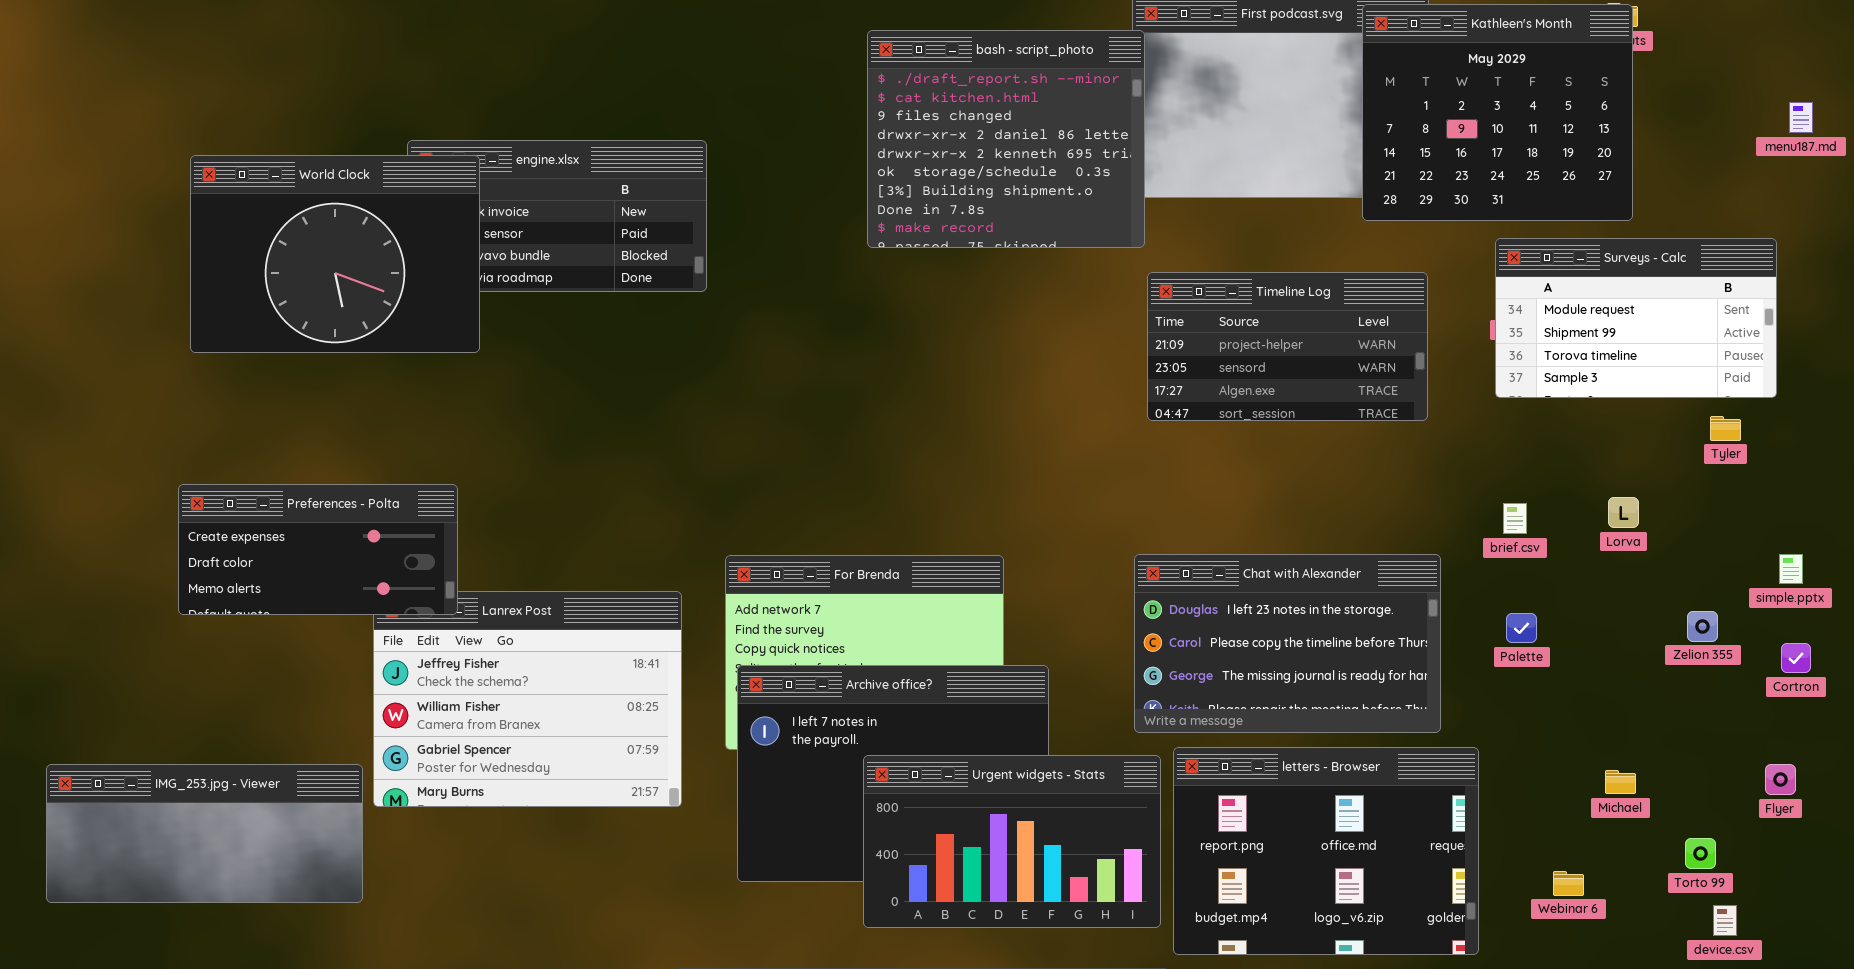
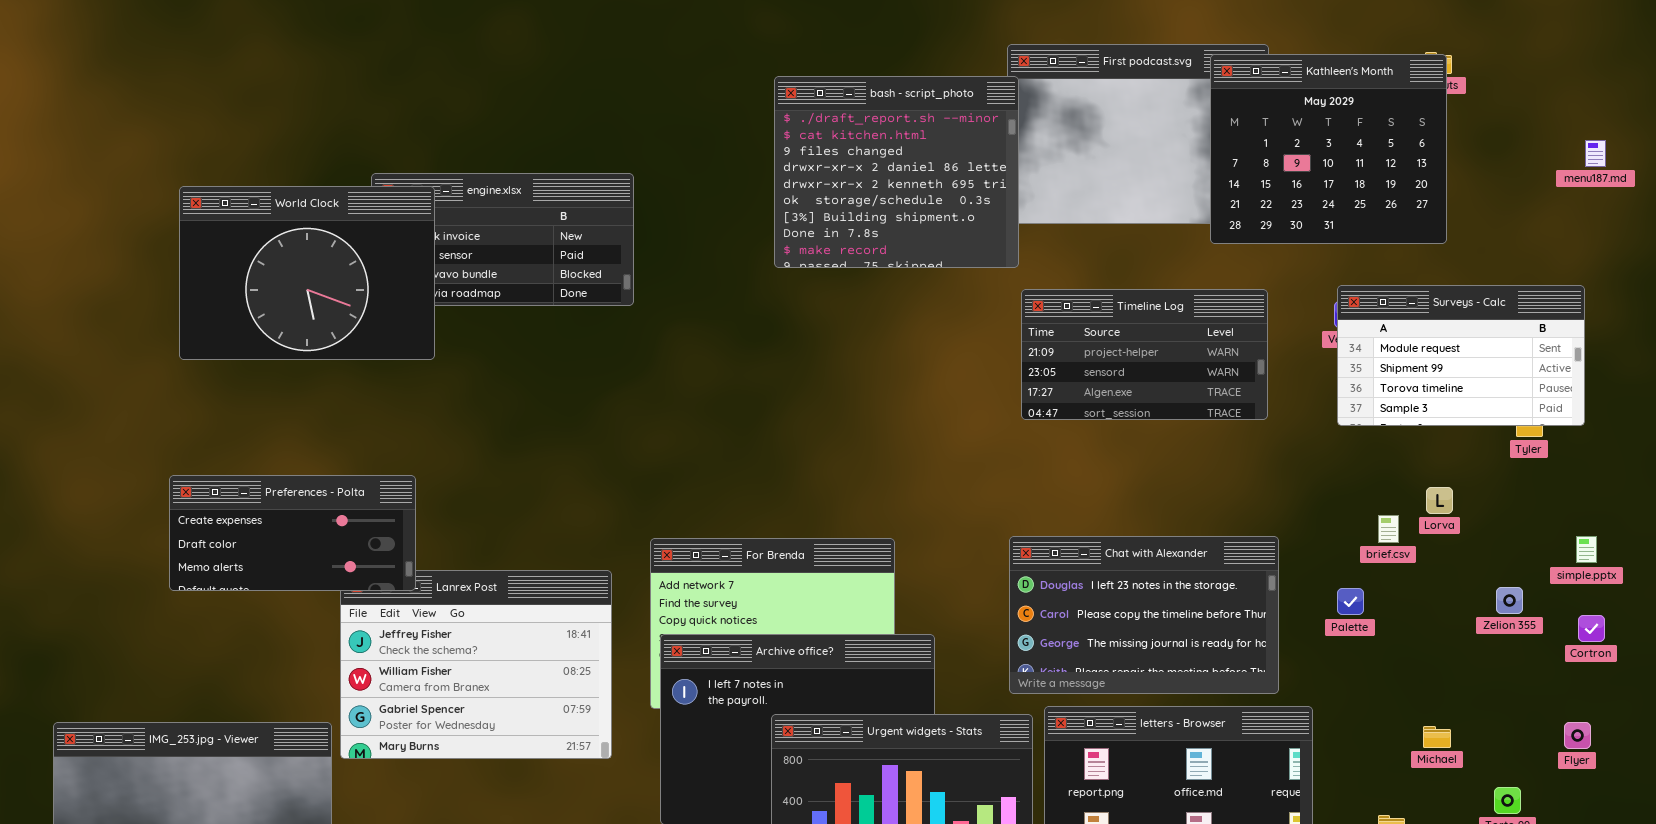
Surveys - Calc: [1495,238,1777,398] -> [1337,285,1585,426], moved
brief.csv: [1503,503,1527,534] -> [1378,515,1399,543], moved

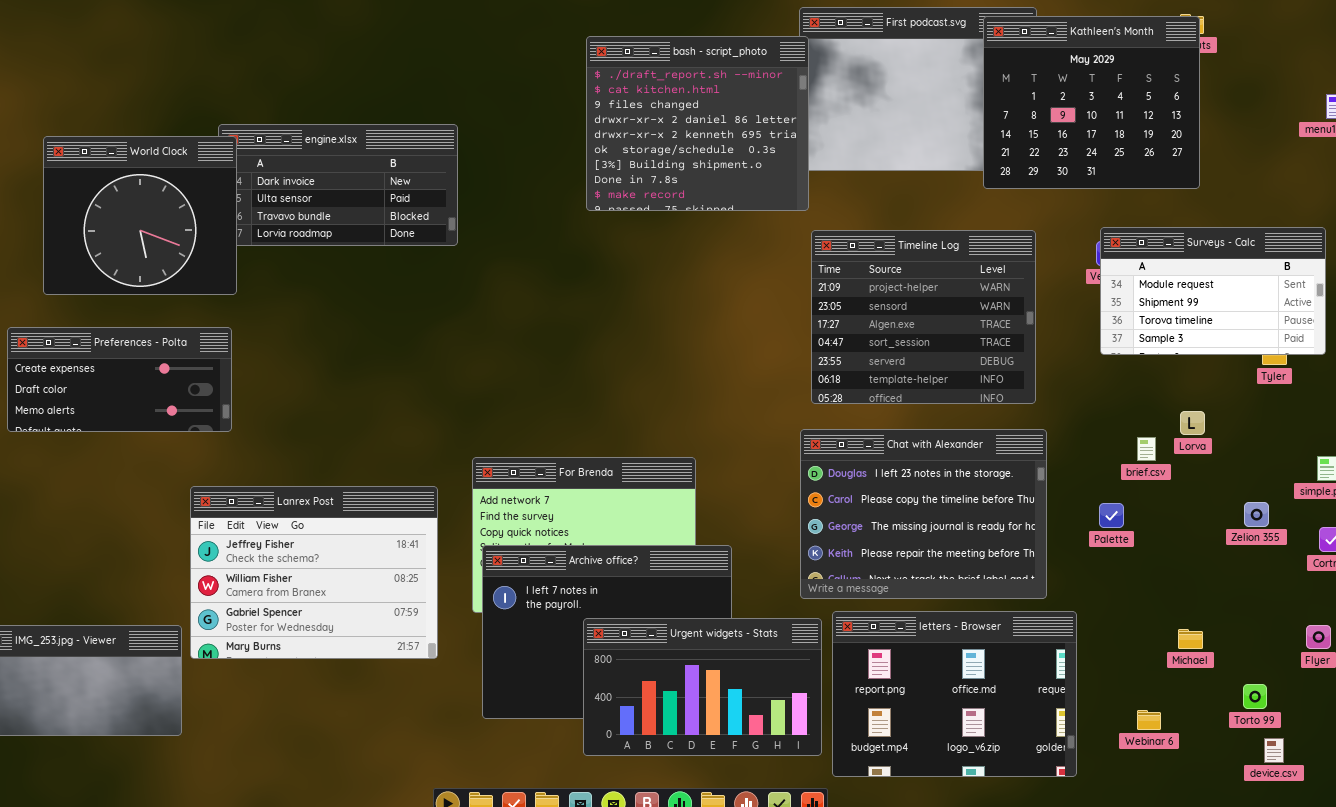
World Clock: [179,186,435,360] -> [43,136,237,295], resized
Timeline Log: [1021,289,1268,420] -> [811,230,1036,404], resized
Preferences - Polta: [169,475,416,591] -> [7,327,232,432], moved
Chat with Alexander: [1009,536,1279,694] -> [800,429,1047,599], resized

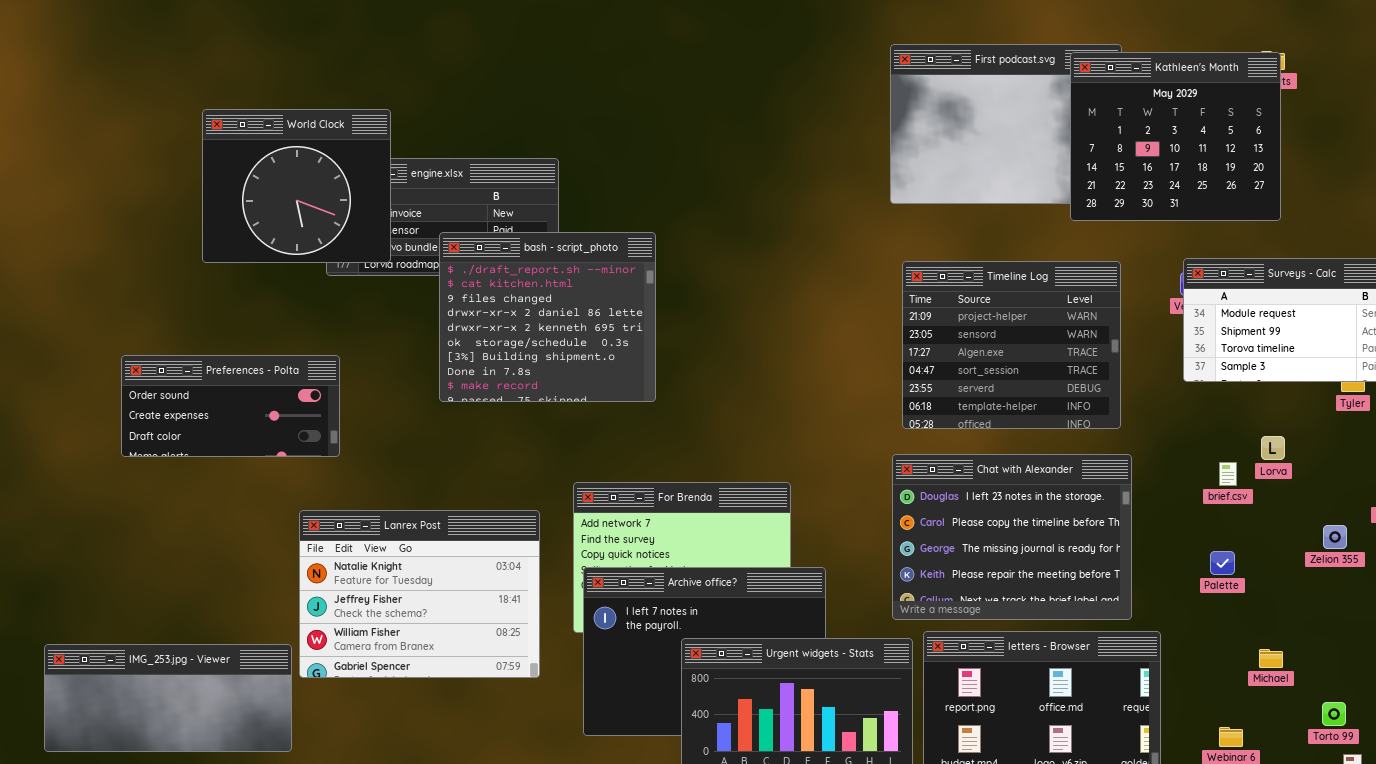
bash - script_photo: [586,36,809,211] -> [439,232,656,402], moved
World Clock: [43,136,237,295] -> [202,109,391,263], moved
Preferences - Polta: [7,327,232,432] -> [121,355,340,457], scrolled up 1 row
Lanrex Post: [190,486,438,659] -> [299,510,540,678], scrolled up 1 row
Palette: [1099,503,1124,528] -> [1210,551,1235,575], moved

